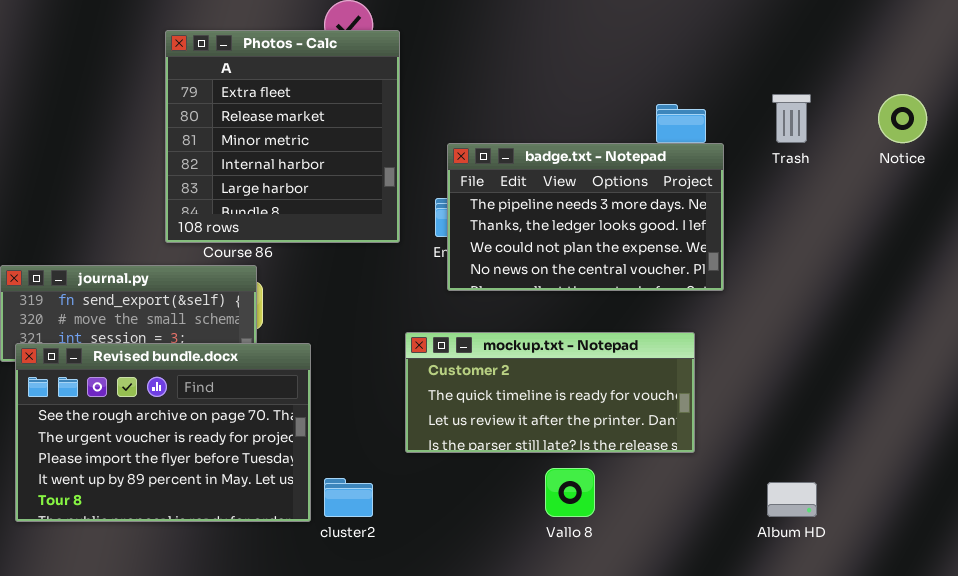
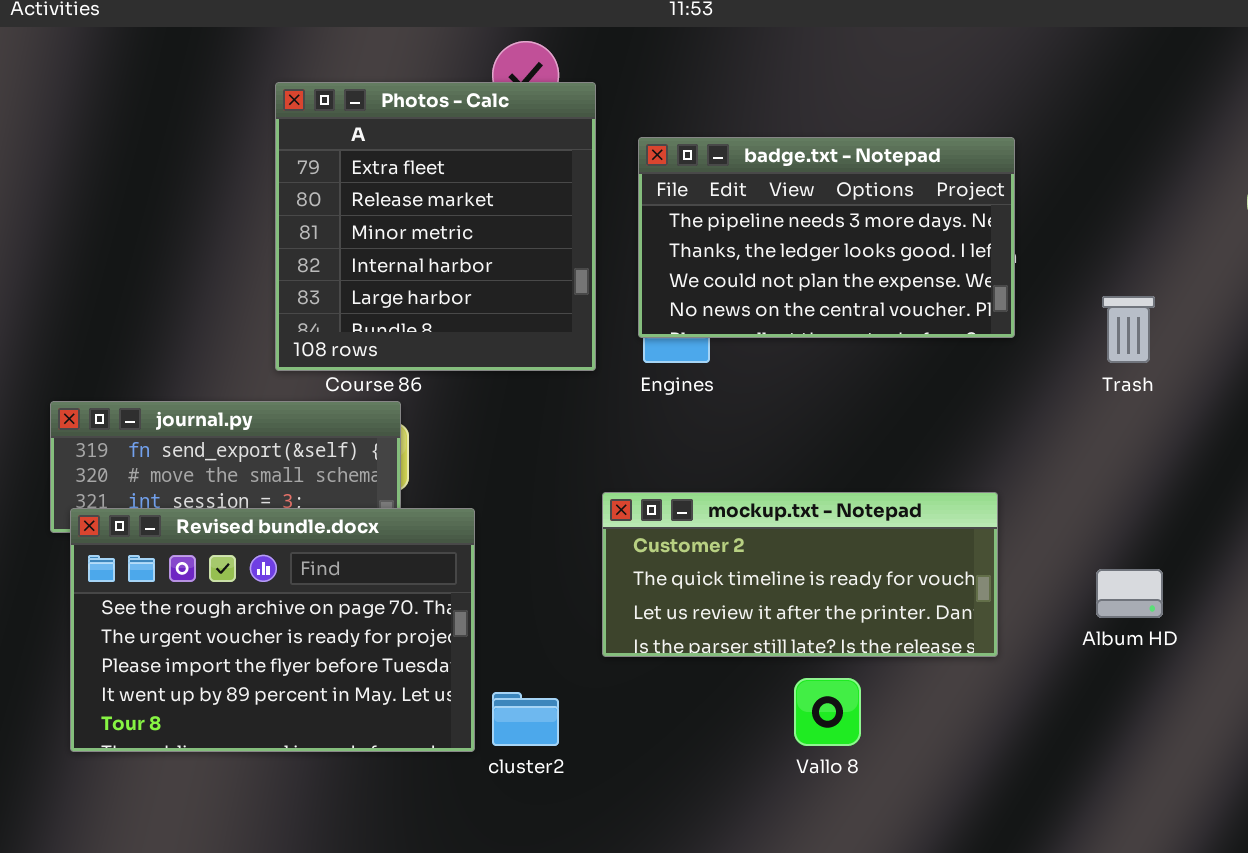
Trash: [772,94,811,143] -> [1102,296,1155,363], moved
badge.txt - Notepad: [447,143,724,291] -> [638,137,1015,338], moved
Album HD: [767,482,817,517] -> [1096,569,1163,618], moved

